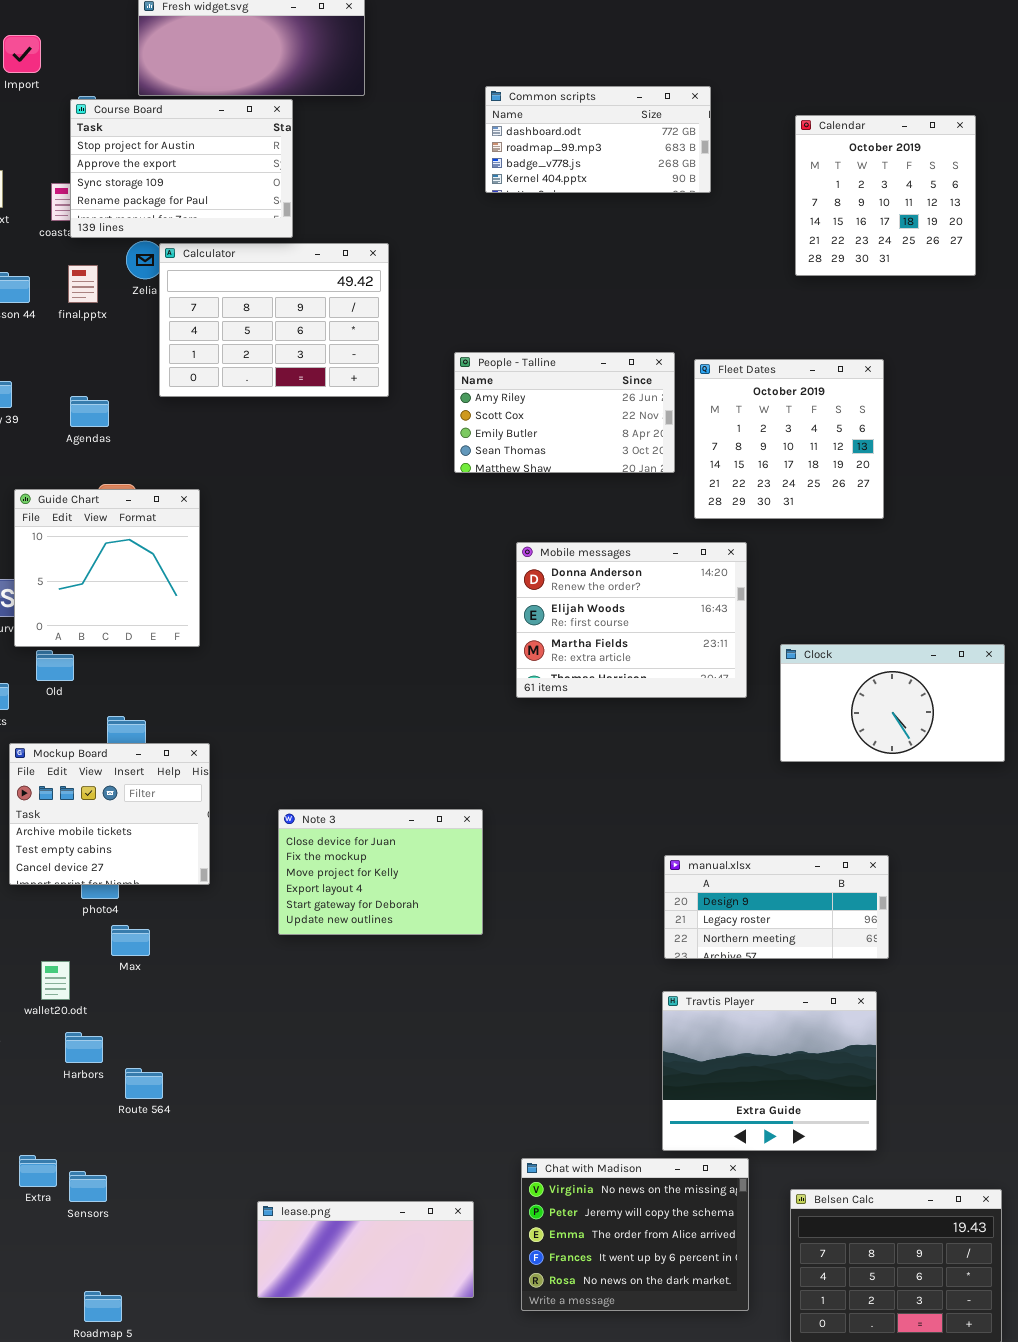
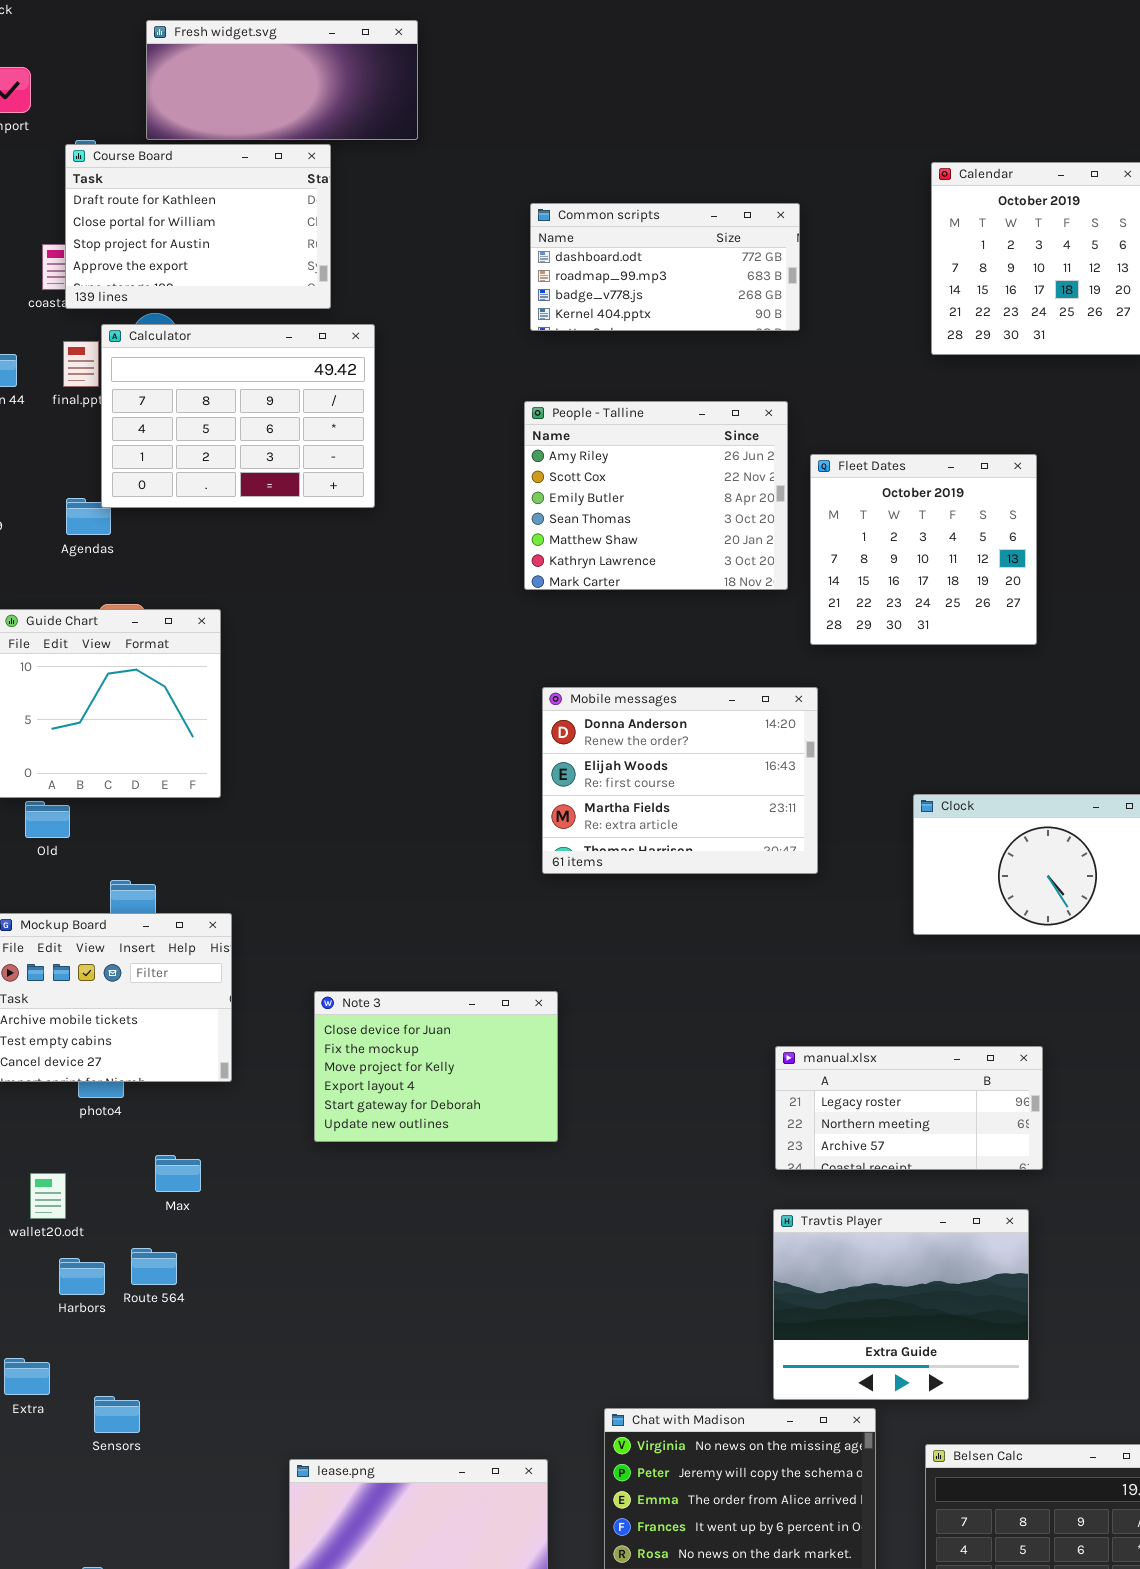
Common scripts: [485,86,711,193] -> [530,203,800,331], moved
Course Board: [70,99,293,238] -> [65,144,331,309], scrolled up 2 rows
Calculator: [159,243,389,397] -> [101,324,375,508], moved
People - Talline: [454,352,675,473] -> [524,401,788,590], resized
Mobile messages: [516,542,747,698] -> [542,687,818,874], moved
manual.xlsx: [664,855,889,959] -> [775,1046,1043,1170], scrolled down 1 row
Max: [111,925,150,956] -> [155,1155,201,1192], moved
Route 564: [125,1068,163,1099] -> [131,1248,177,1285], moved
Extra: [19,1155,57,1187] -> [4,1358,50,1395], moved
Sensors: [69,1171,107,1202] -> [94,1396,140,1433], moved

